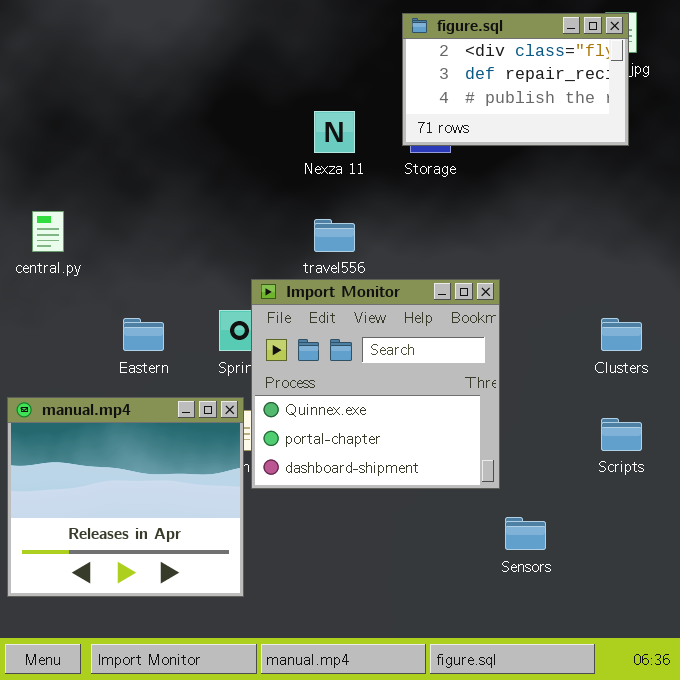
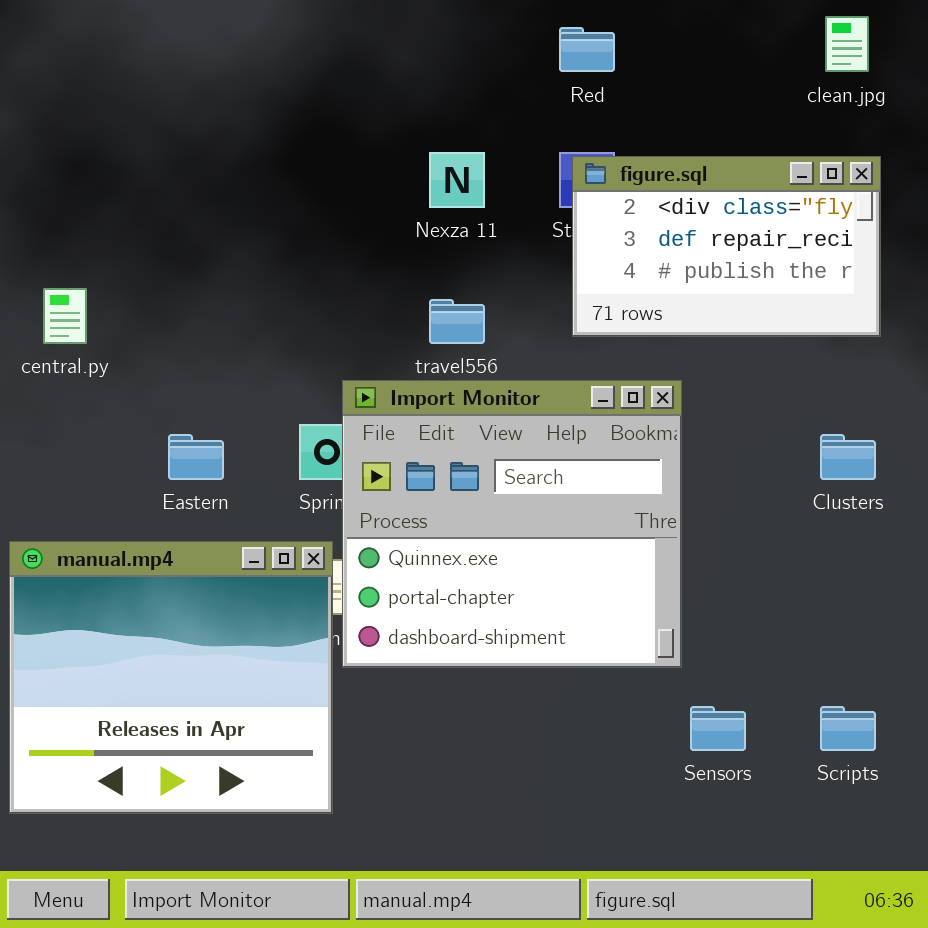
figure.sql: [402,13,629,146] -> [572,156,881,337], moved
Scripts: [601,418,642,451] -> [820,706,876,751], moved

